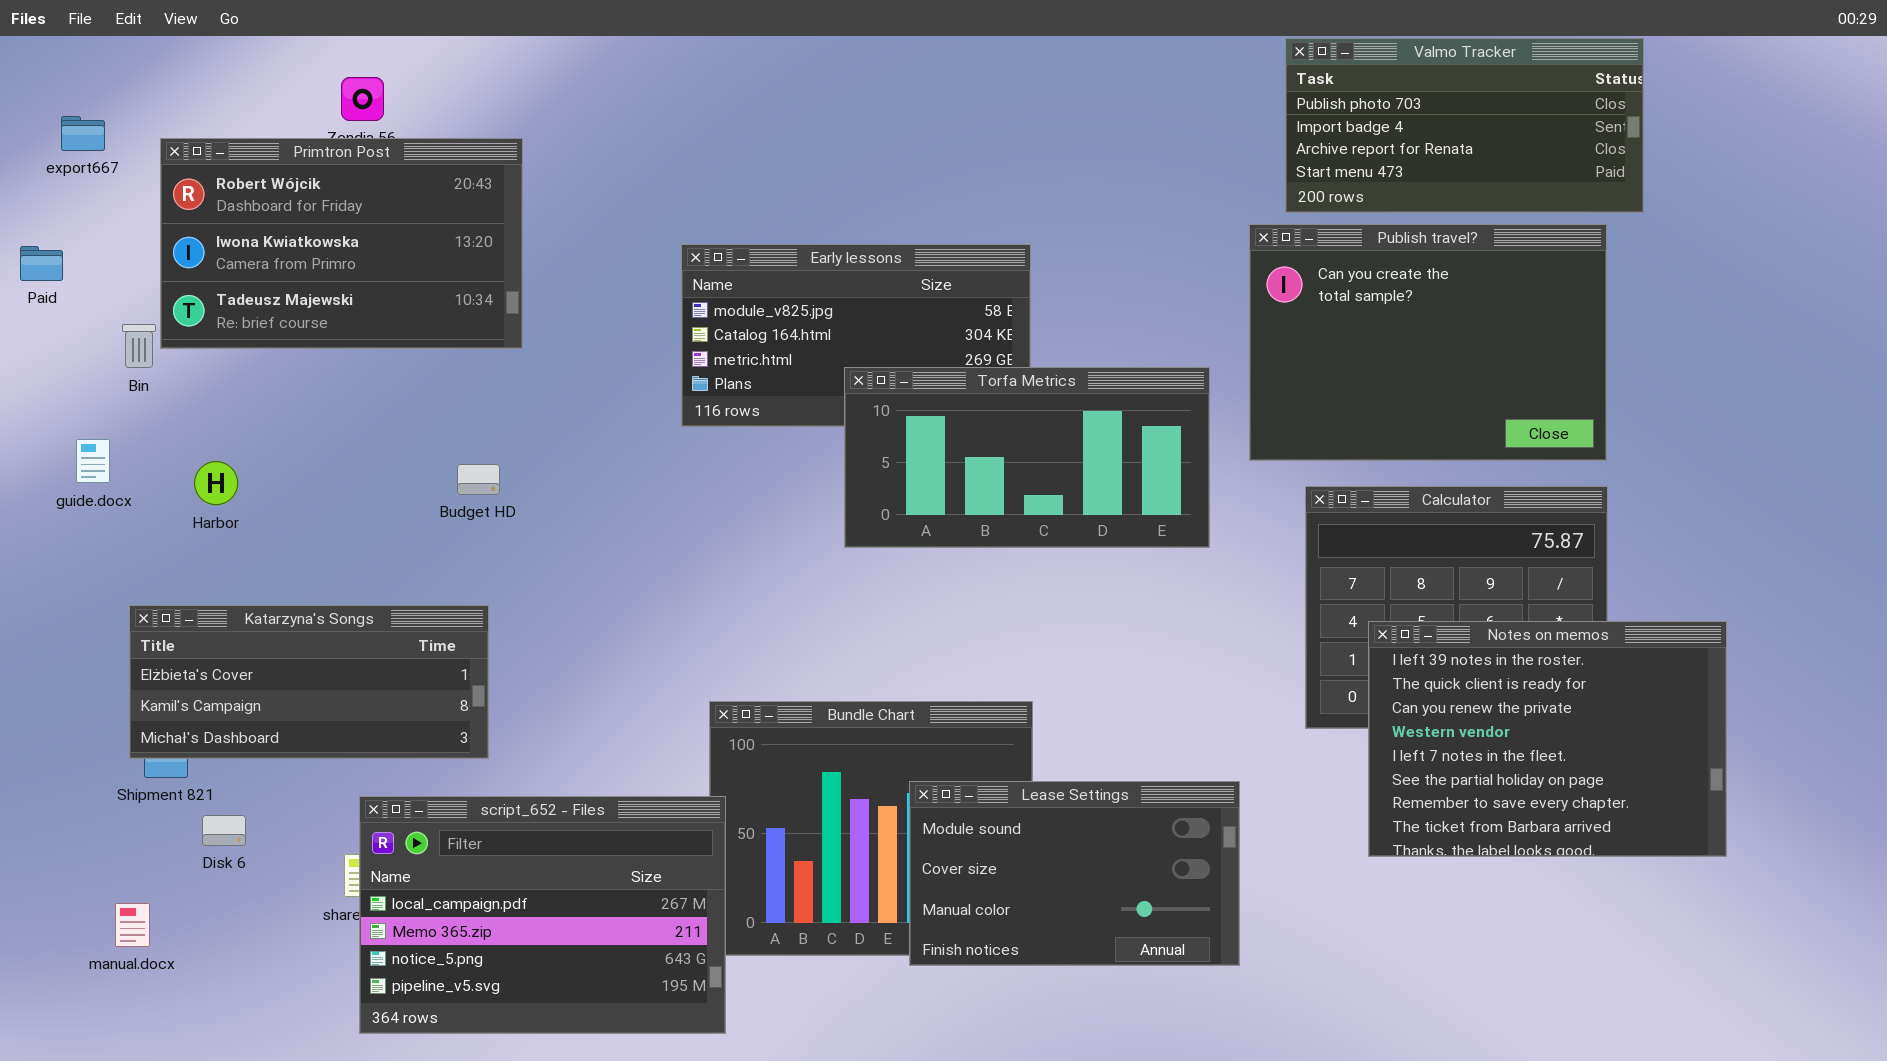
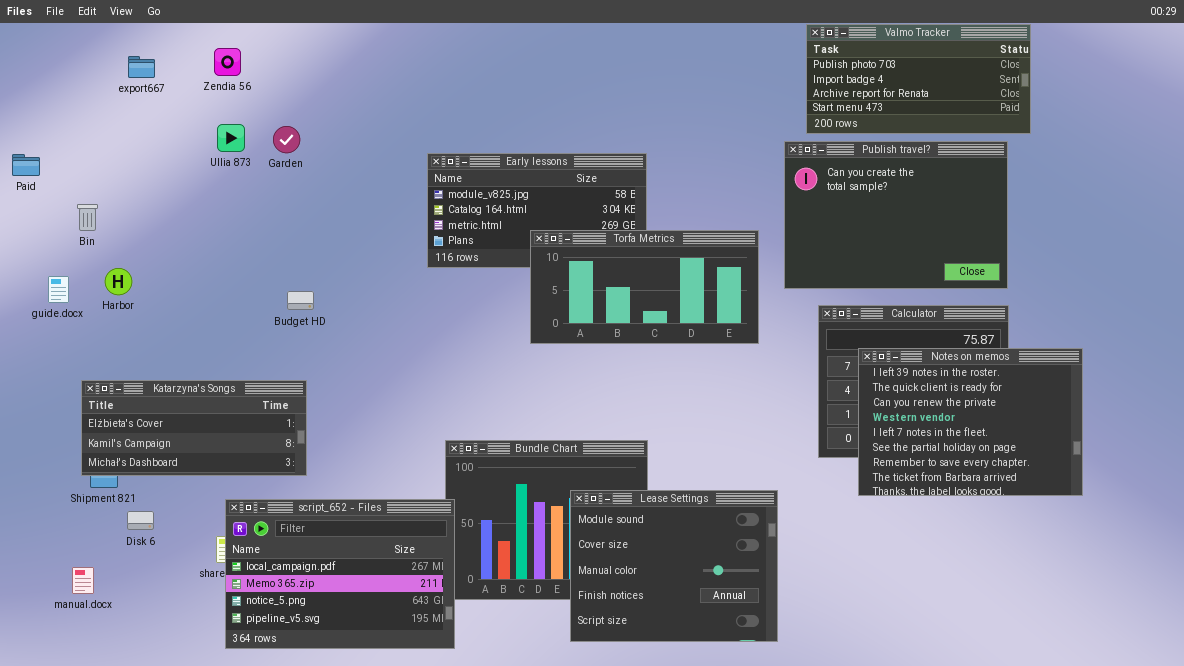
export667: [61,116,105,151] -> [128,56,155,78], moved
Primtron Post: [160,138,523,349] -> none, closed
Harbor: [194,461,238,505] -> [105,268,132,295], moved
Notes on memos: [1368,621,1727,857] -> [858,348,1083,496], moved
Lease Settings: [909,781,1240,966] -> [570,490,778,642], resized

